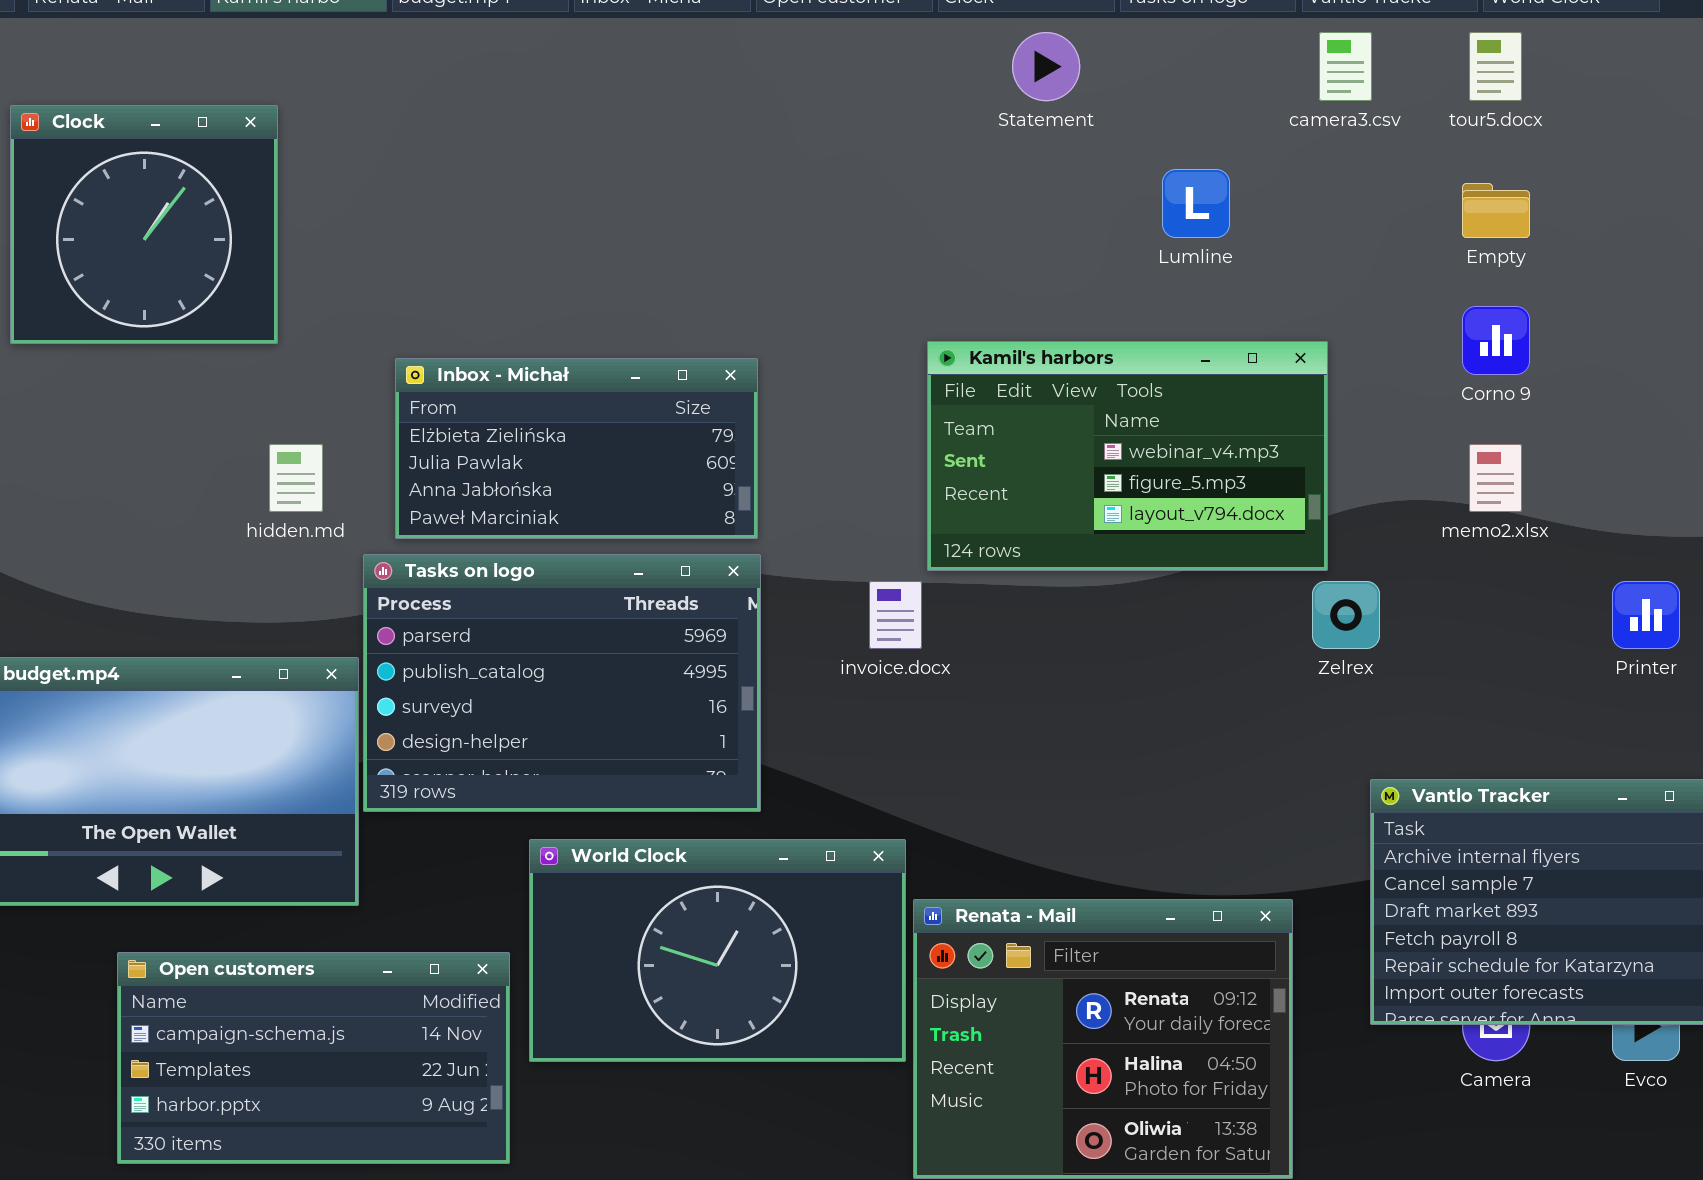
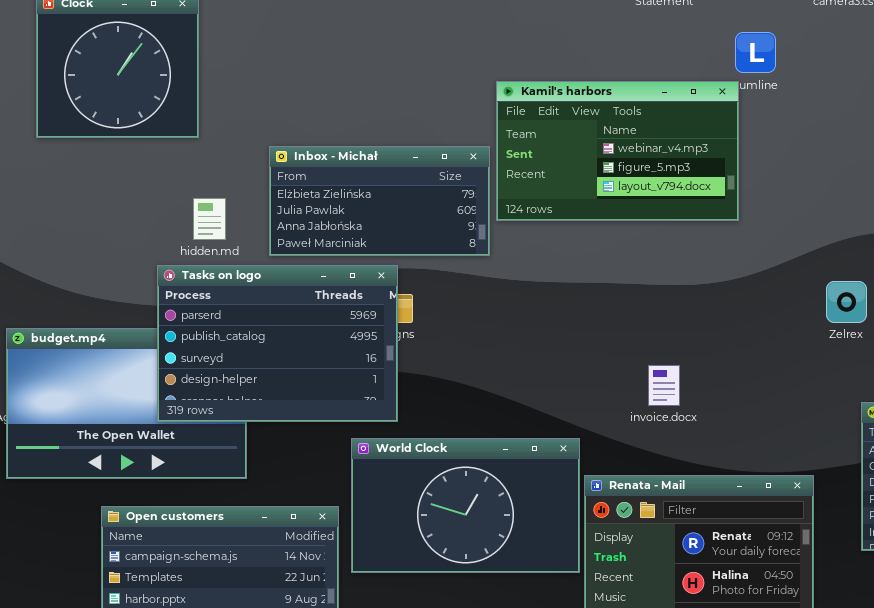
Kamil's harbors: [927,341,1328,571] -> [496,81,739,221], moved
Tasks on logo: [363,554,761,812] -> [157,265,398,422], moved
invoice.docx: [869,581,922,649] -> [648,365,680,406], moved

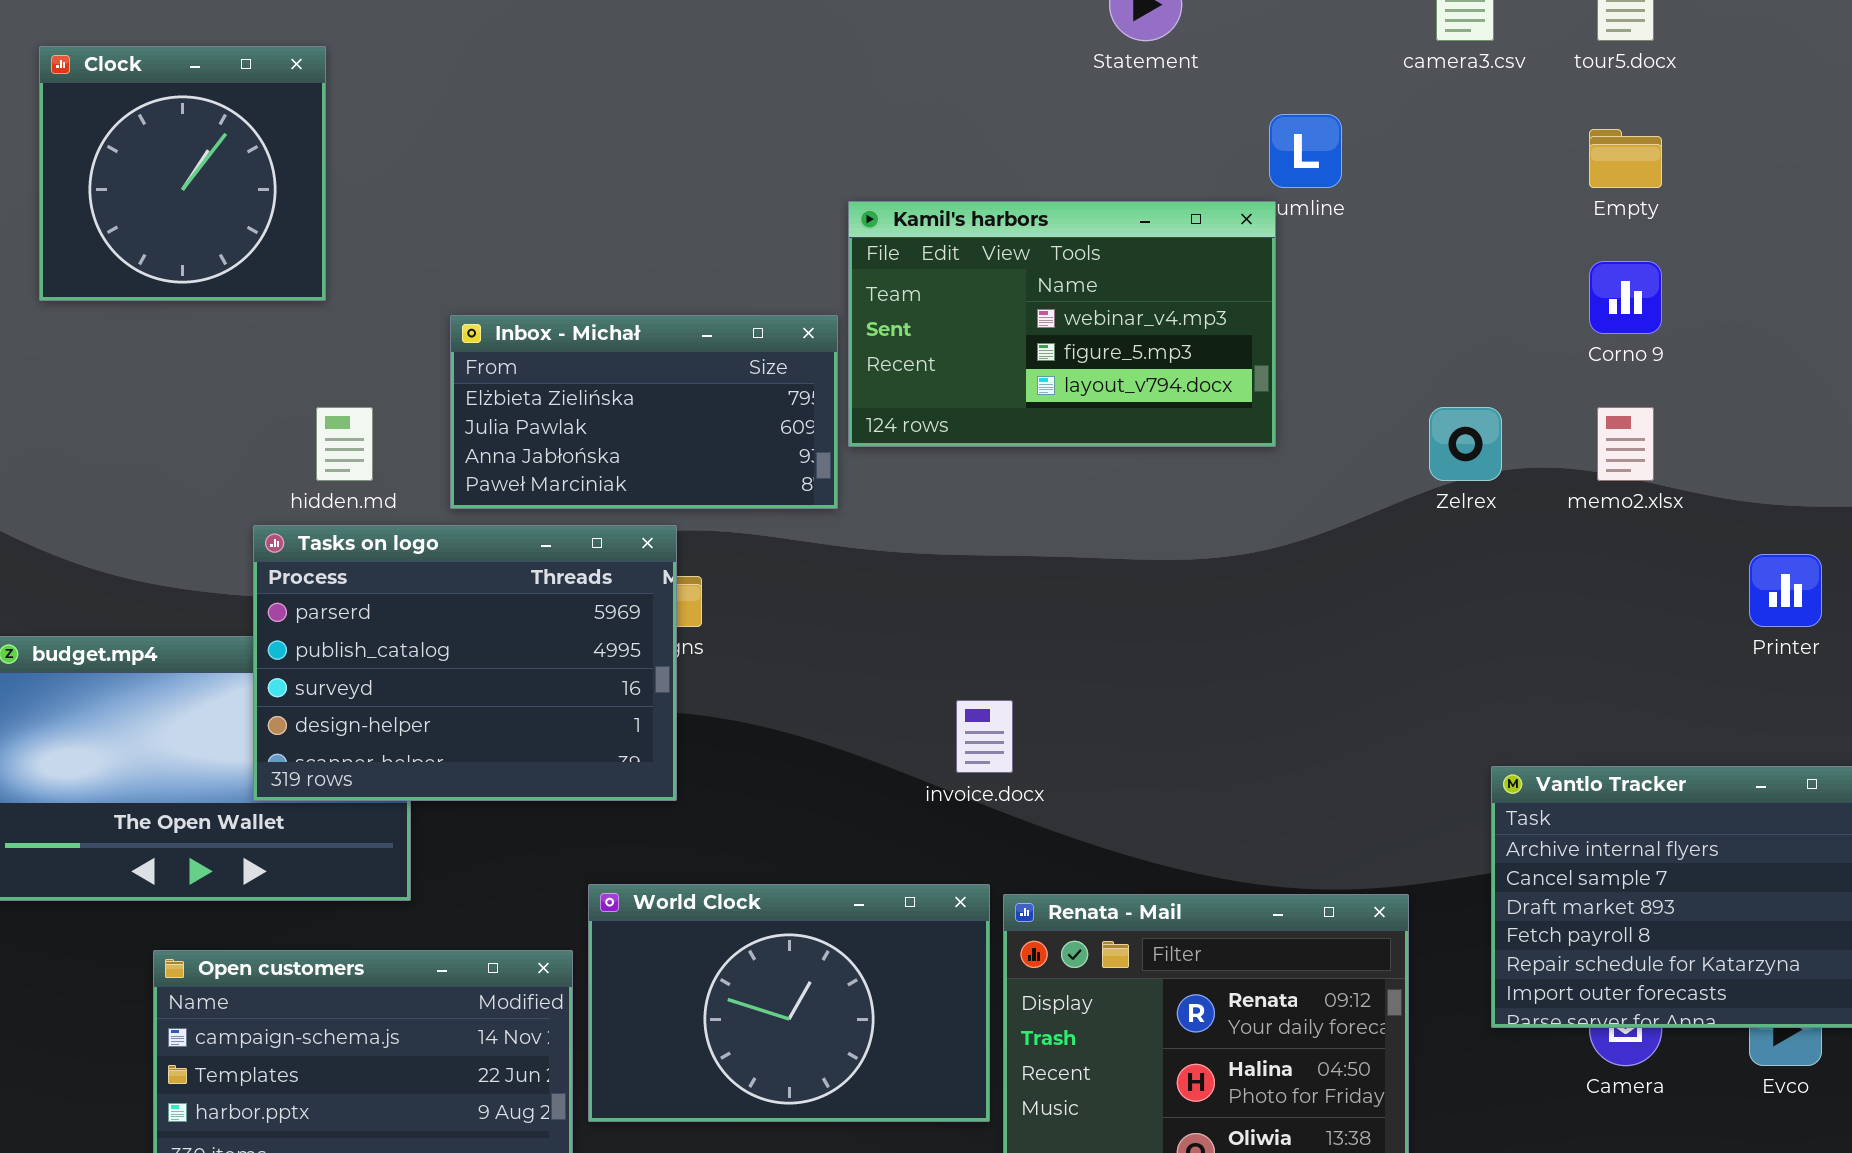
Zelrex: [826,281,867,323] -> [1429,407,1502,481], moved
invoice.docx: [648,365,680,406] -> [956,700,1013,773], moved
World Clock: [351,438,580,573] -> [588,884,990,1122], moved

